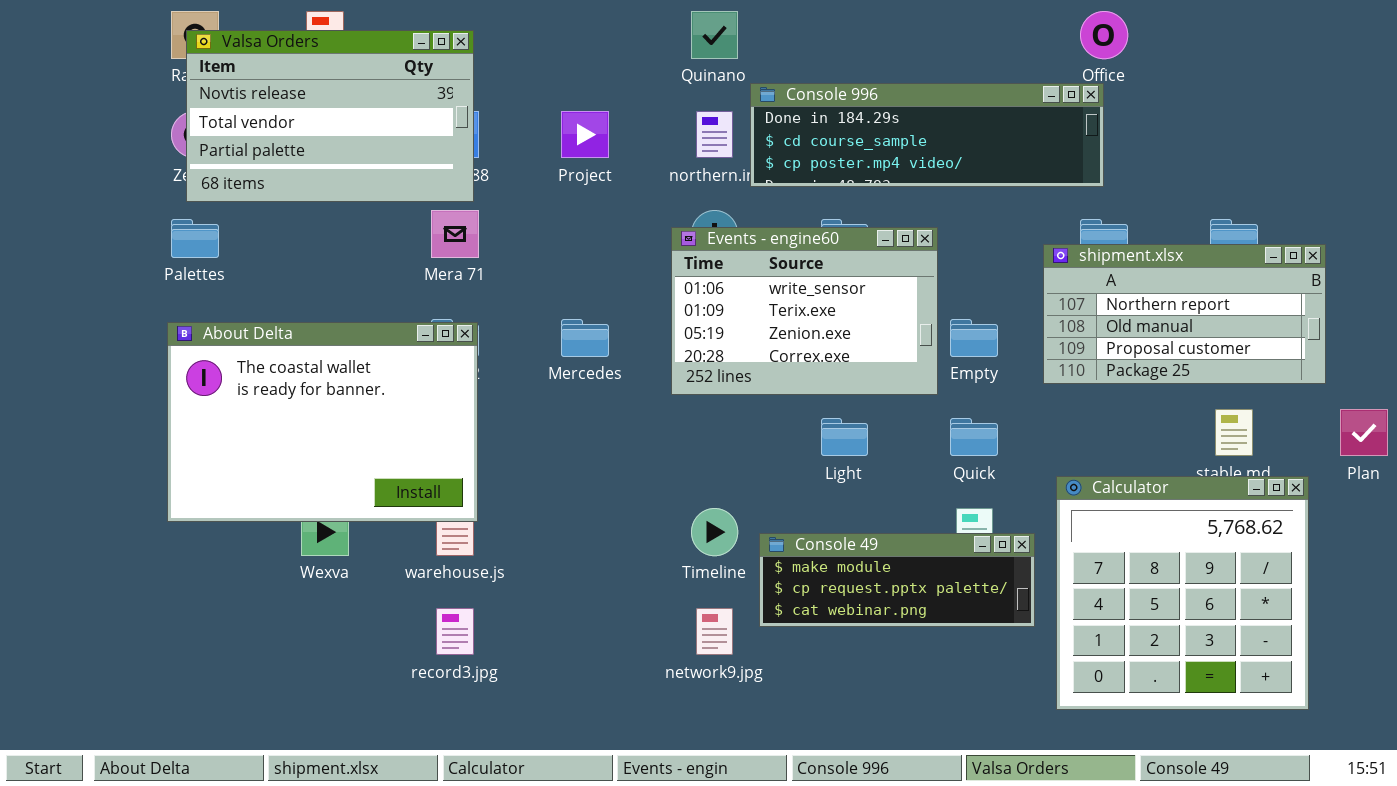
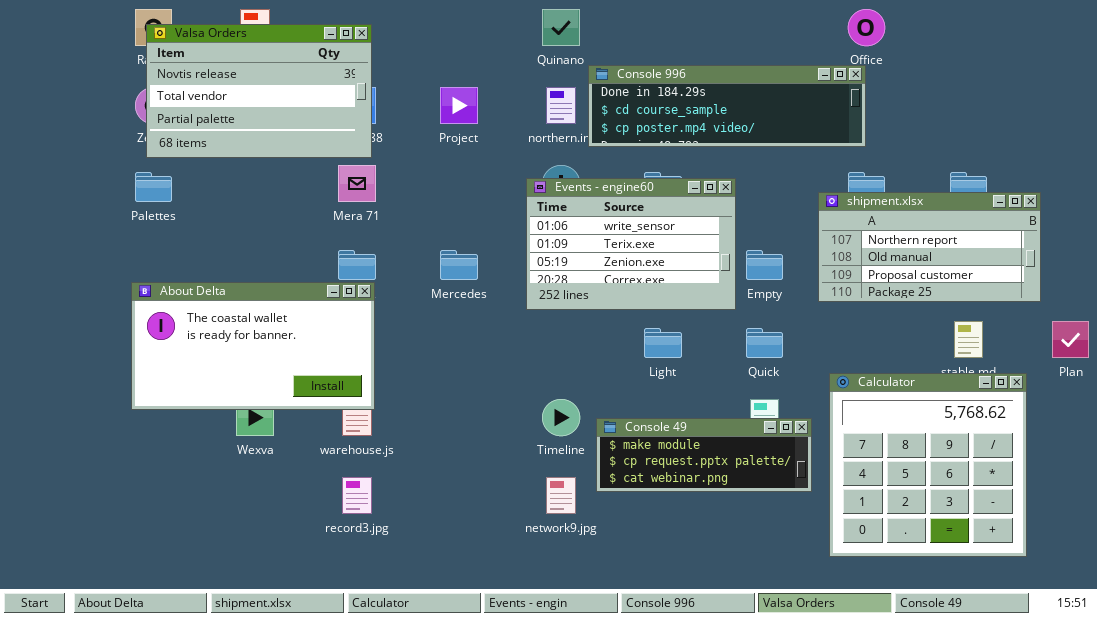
About Delta: [167,322,478,522] -> [131,282,375,410], resized

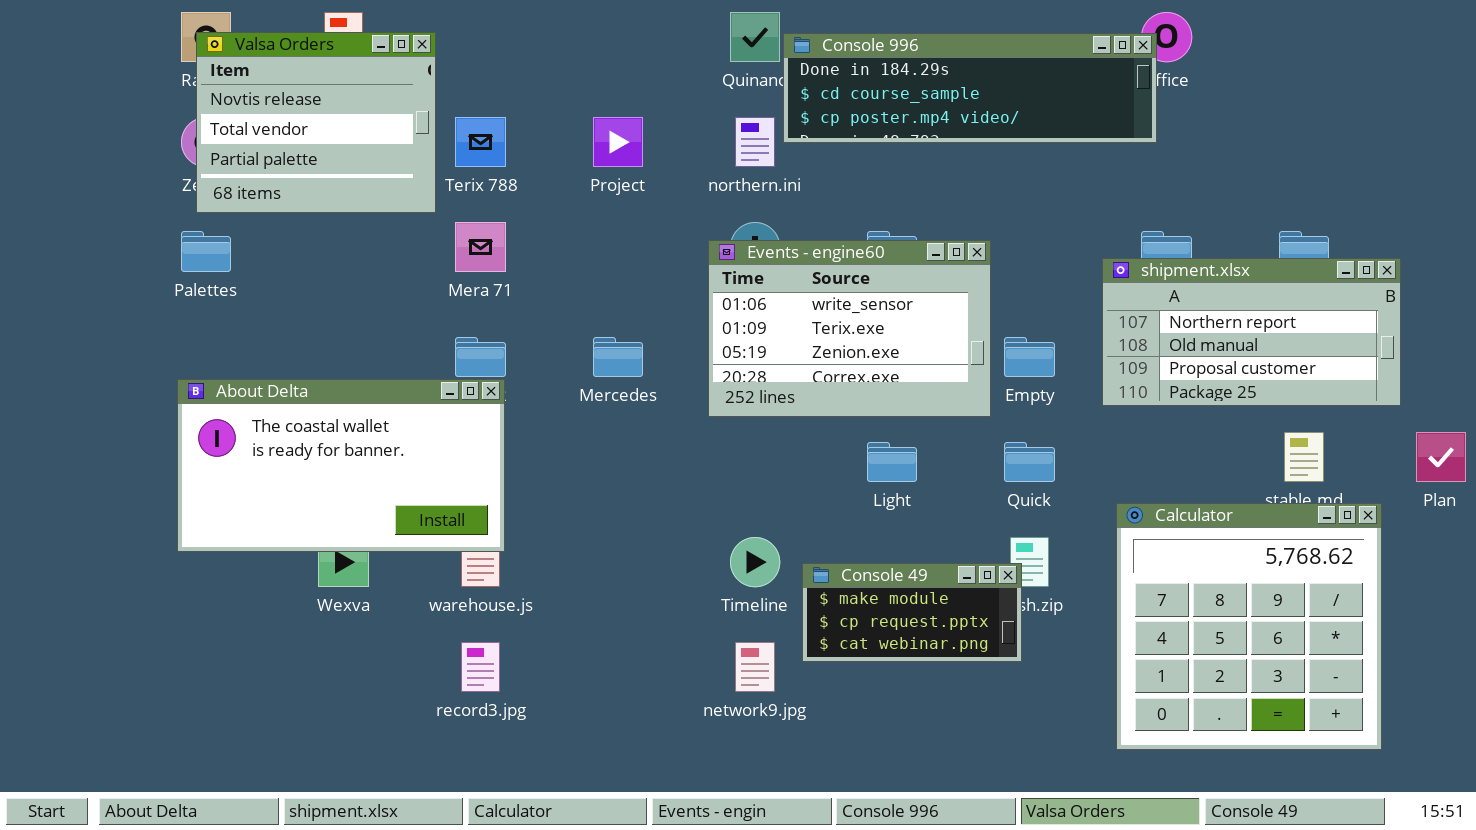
Valsa Orders: [146,24,372,158] -> [196,32,436,213], resized
Console 996: [588,65,866,147] -> [783,33,1157,143], moved
Console 49: [596,418,812,492] -> [802,563,1022,662], resized

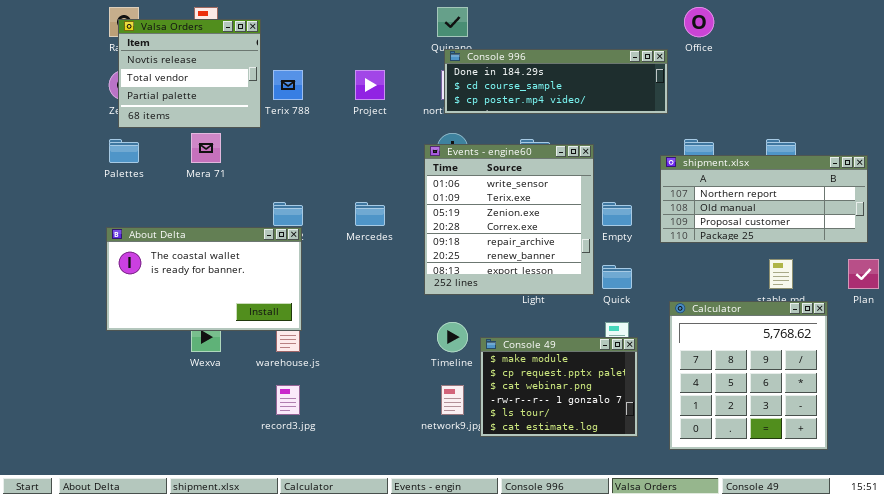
Console 996: [783,33,1157,143] -> [444,49,668,114], moved
Mera 71: [455,222,506,272] -> [191,133,221,163], moved
Events - engine60: [708,240,991,417] -> [424,144,594,295], resized
shipment.xlsx: [1102,258,1401,406] -> [660,155,868,243], resized
Console 49: [802,563,1022,662] -> [480,337,638,437], resized

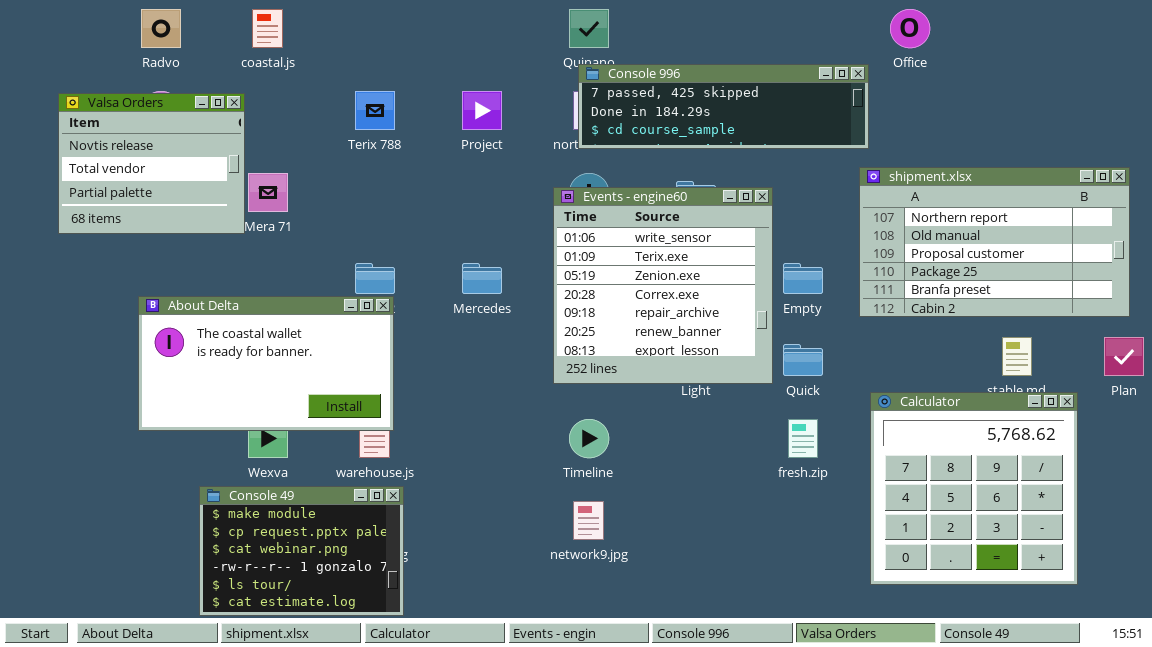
Valsa Orders: [118,19,261,128] -> [58,93,245,234], moved
Console 996: [444,49,668,114] -> [578,64,869,149], scrolled up 1 row
shipment.xlsx: [660,155,868,243] -> [859,167,1130,317], resized
Console 49: [480,337,638,437] -> [199,486,404,616], moved

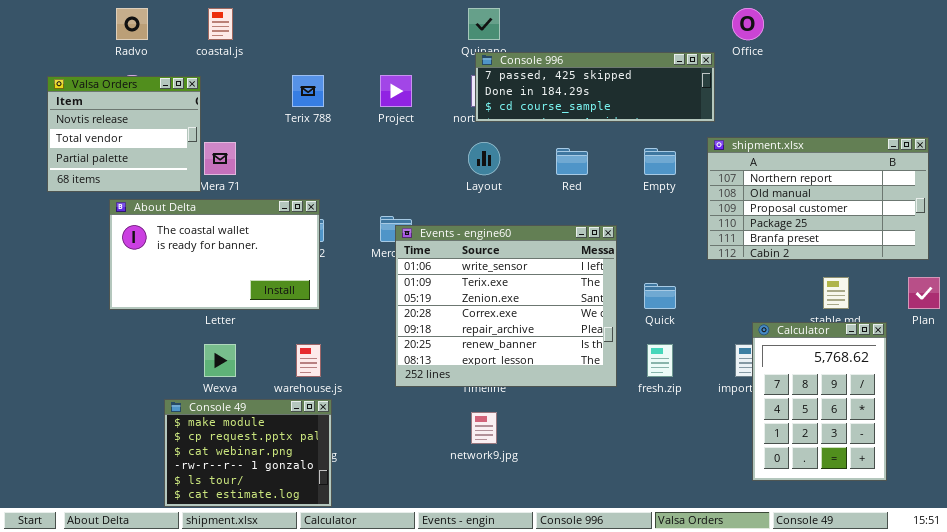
Events - engine60: [553,187,773,384] -> [395,225,617,387], moved, resized
Empty: [783,263,823,294] -> [644,148,676,175], moved
About Delta: [138,296,394,431] -> [109,199,320,310], moved
Calculator: [870,392,1078,585] -> [752,322,887,481], resized

